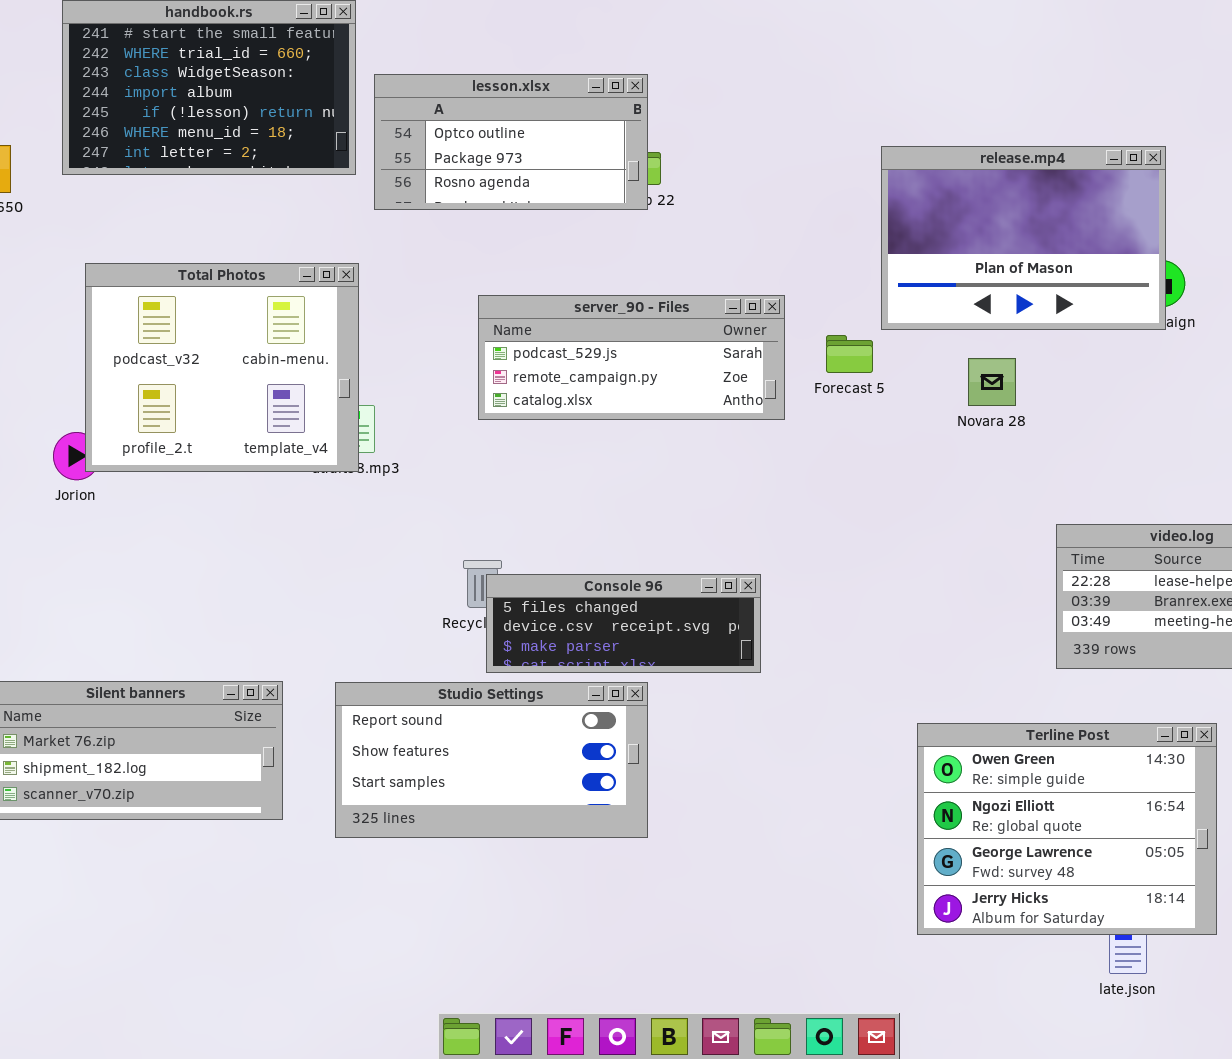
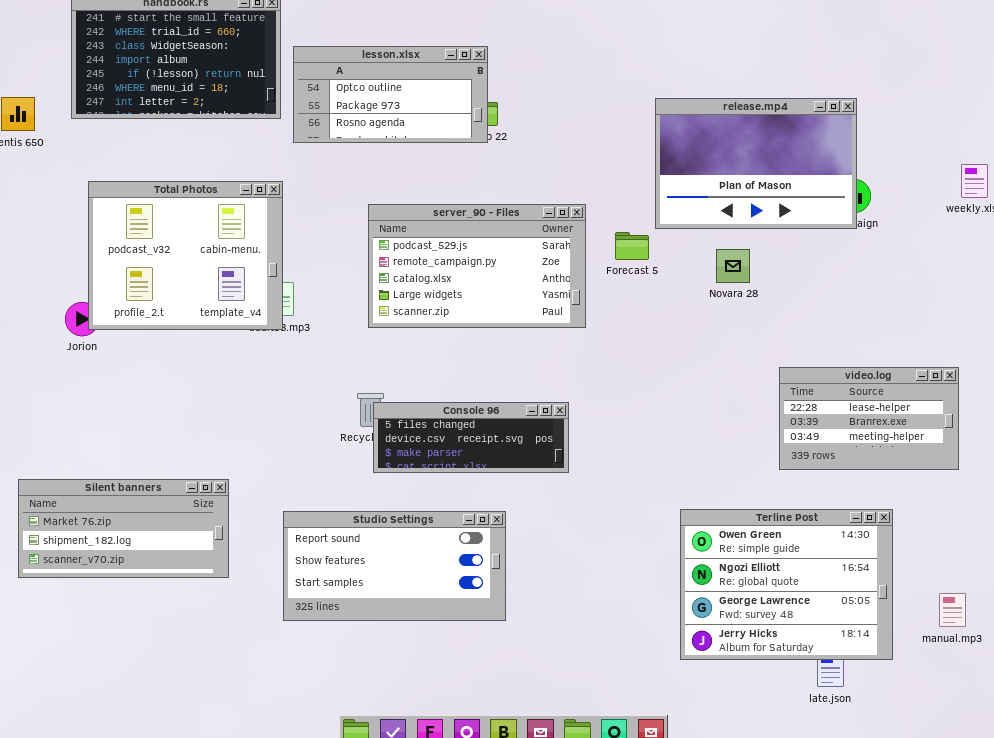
server_90 - Files: [478,295,785,420] -> [368,204,586,328], resized
Studio Settings: [335,682,648,838] -> [283,511,506,621], moved

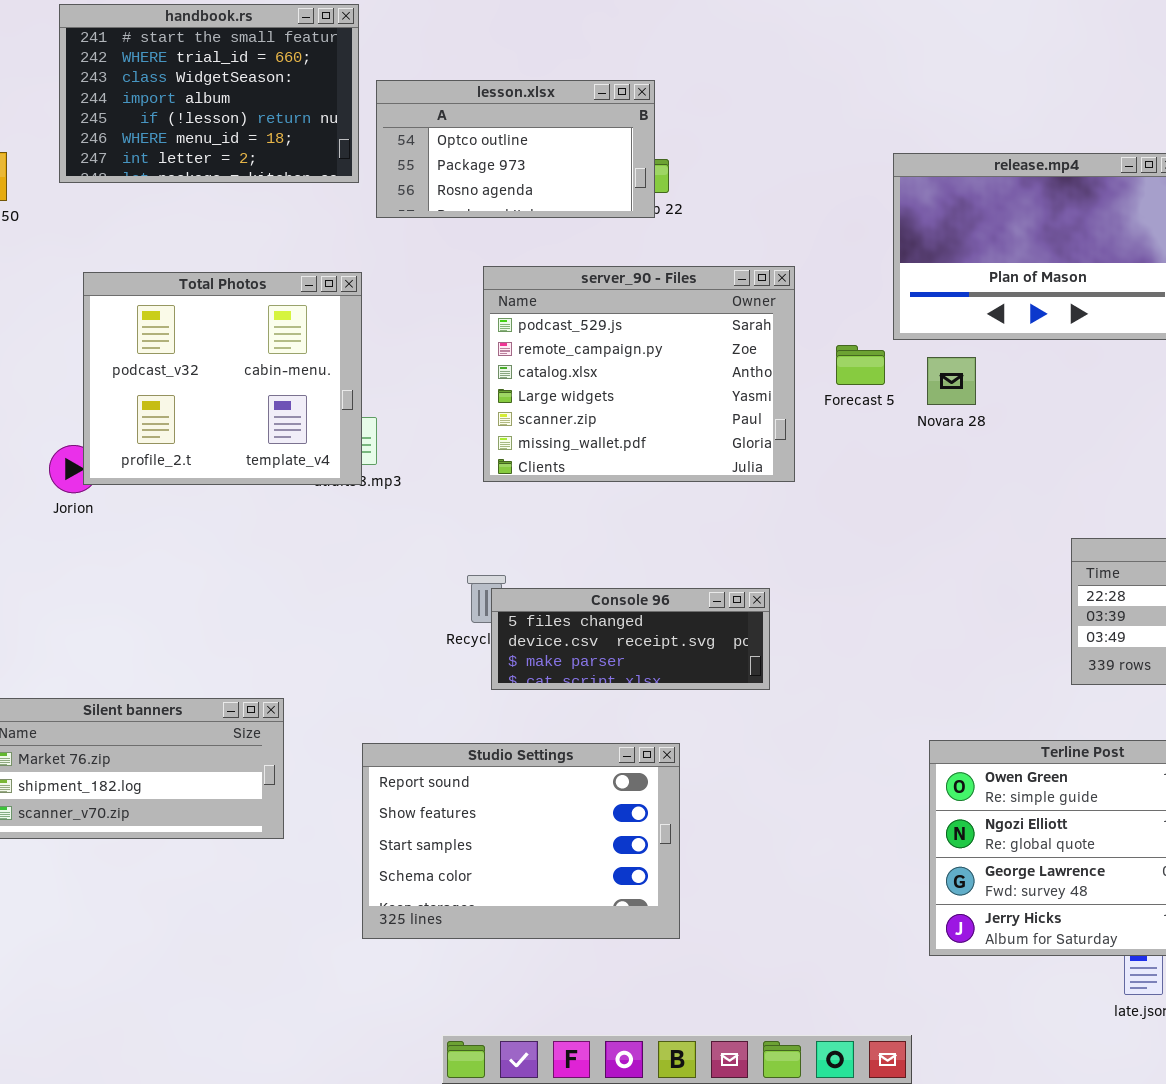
server_90 - Files: [368,204,586,328] -> [483,266,795,482], resized
Novara 28: [716,249,750,283] -> [927,357,976,405], moved
Studio Settings: [283,511,506,621] -> [362,743,680,939], resized

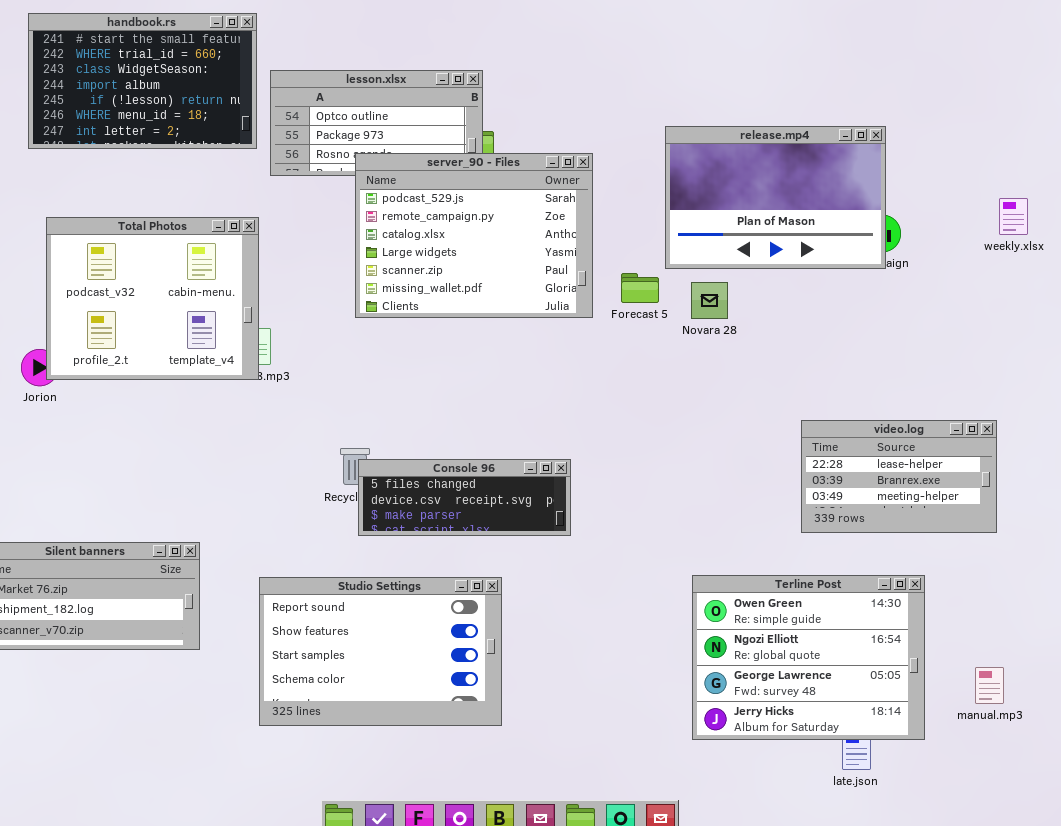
server_90 - Files: [483,266,795,482] -> [355,153,593,318], moved

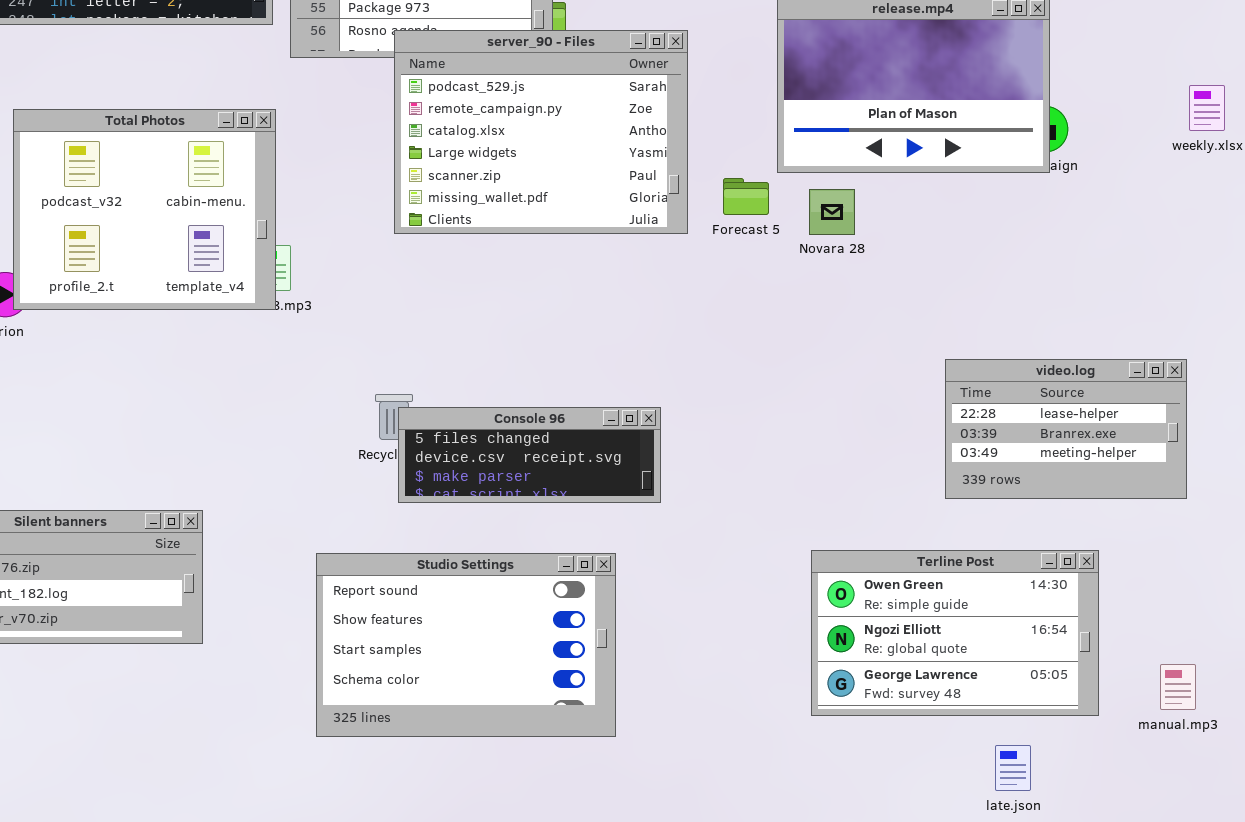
Terline Post: [692,575,925,740] -> [811,550,1099,716], resized
Studio Settings: [259,577,502,726] -> [316,553,616,737], moved

